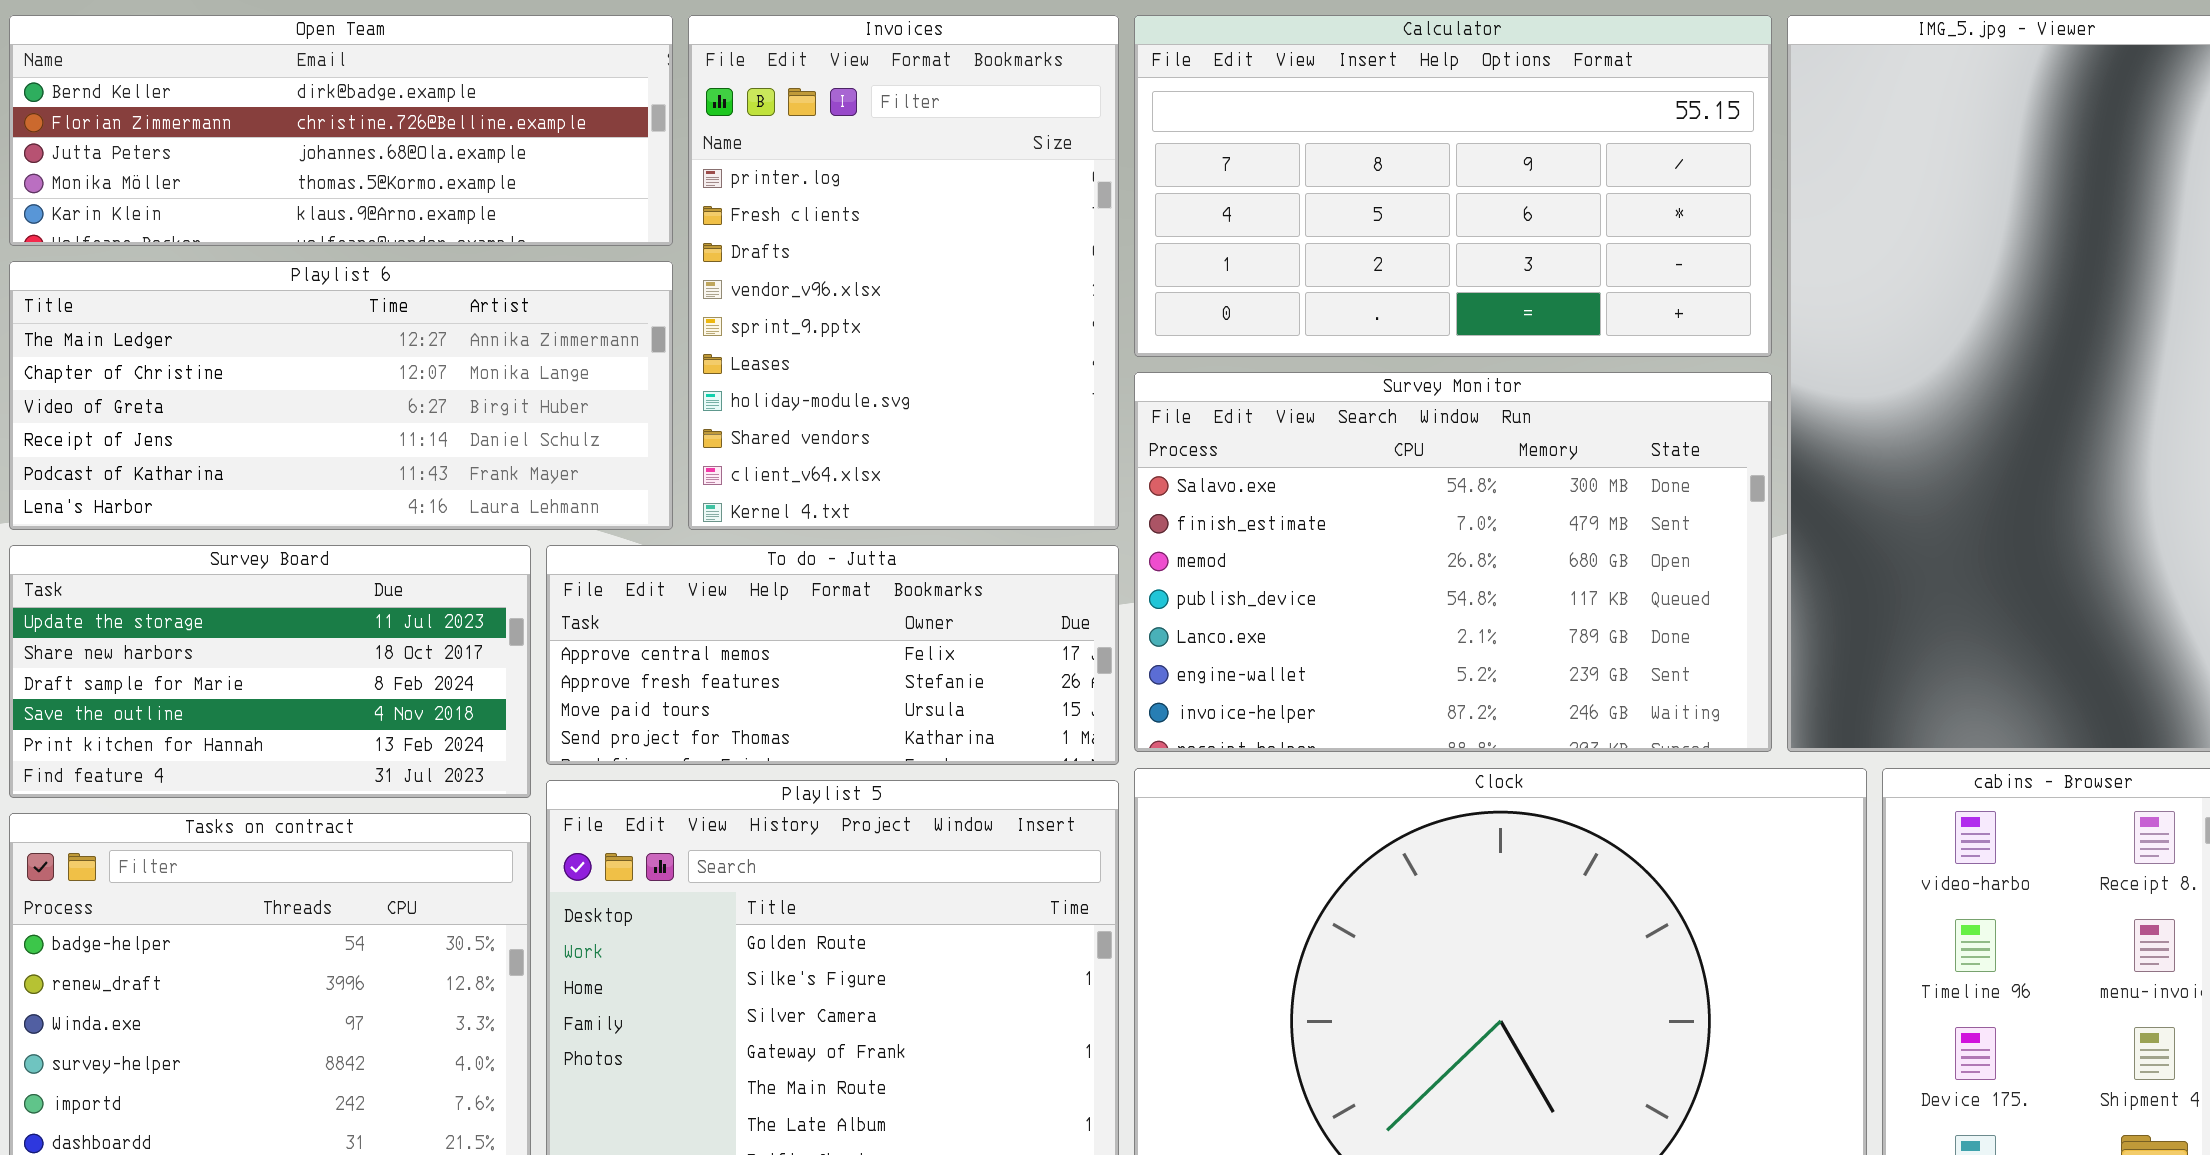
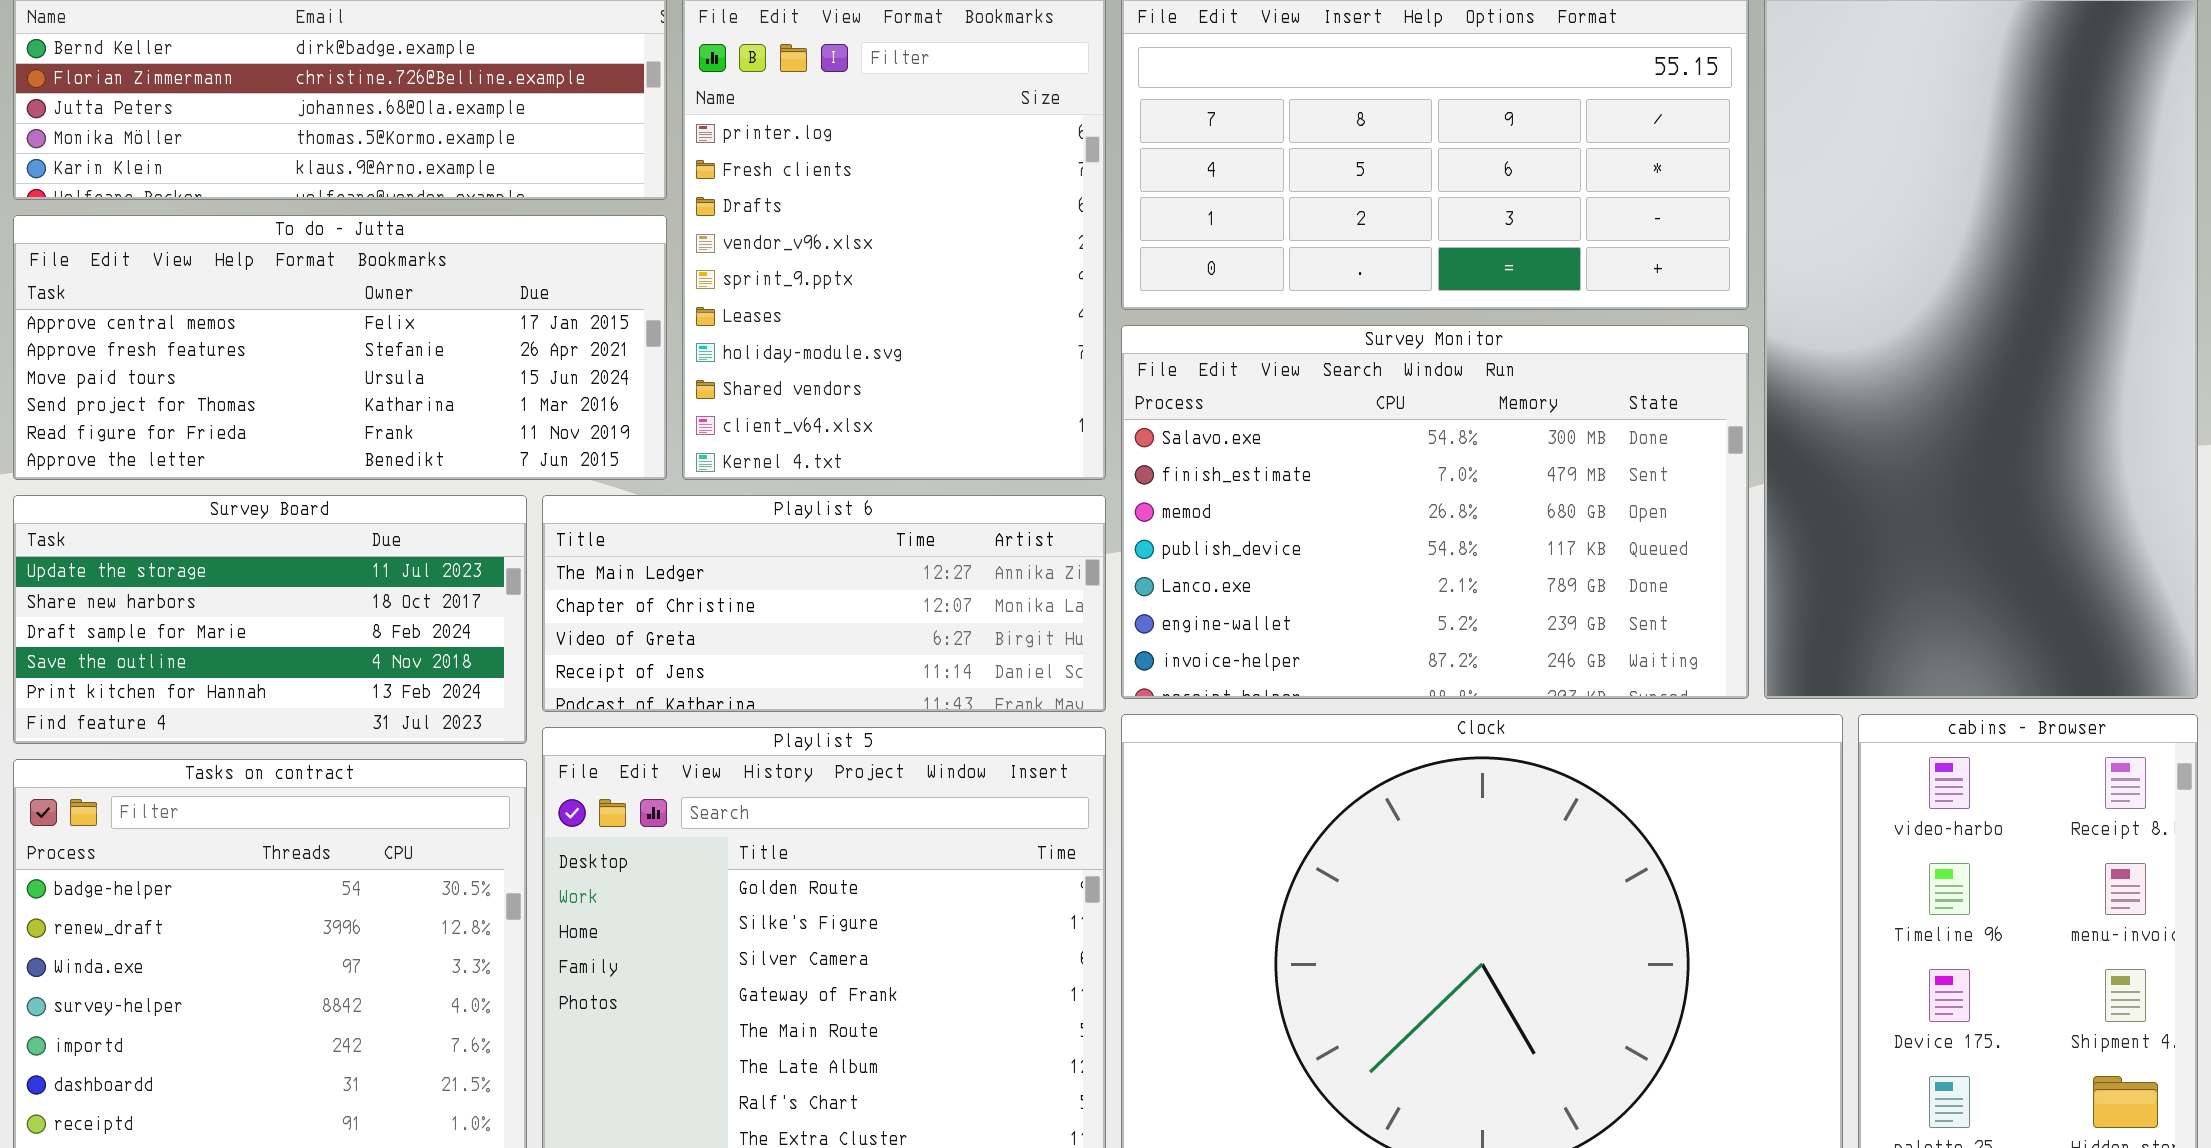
Playlist 6: [9,261,673,530] -> [542,495,1106,712], moved, resized
To do - Jutta: [546,545,1119,765] -> [13,215,667,480], moved, resized

